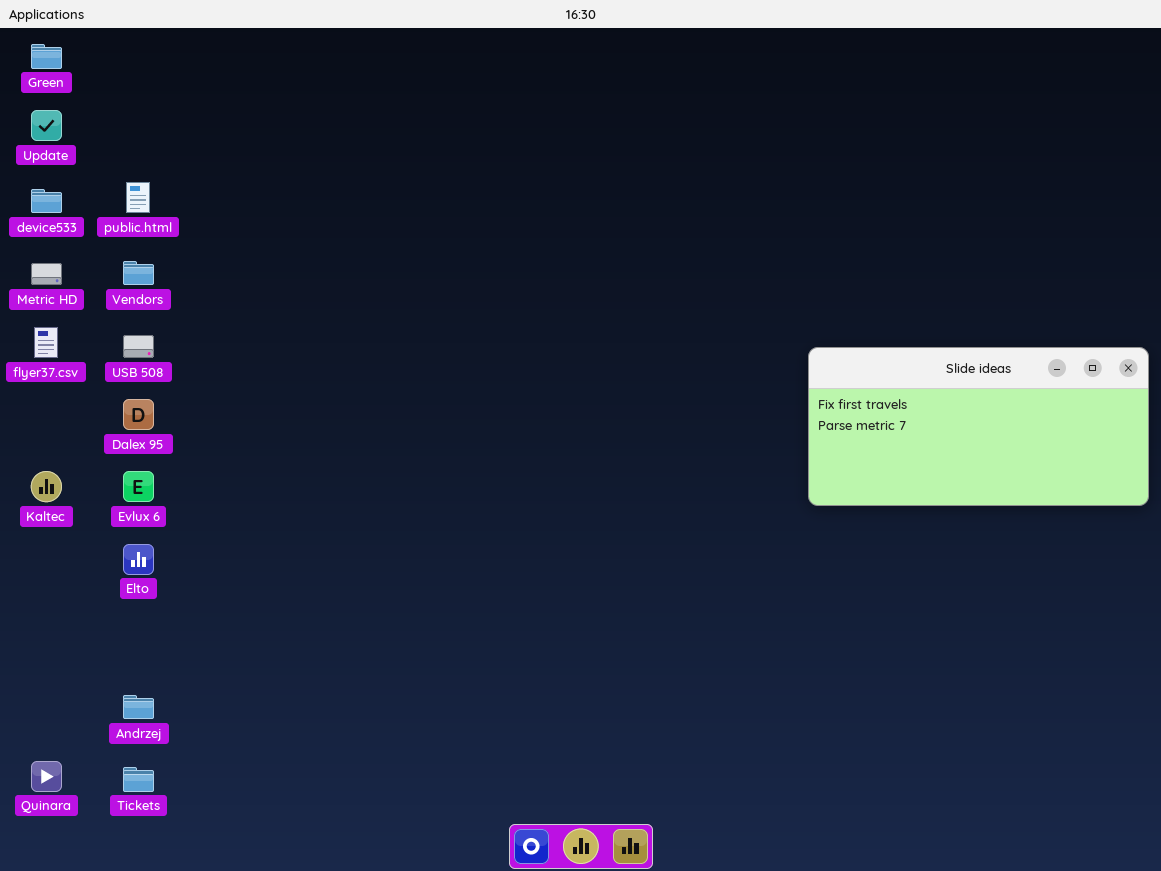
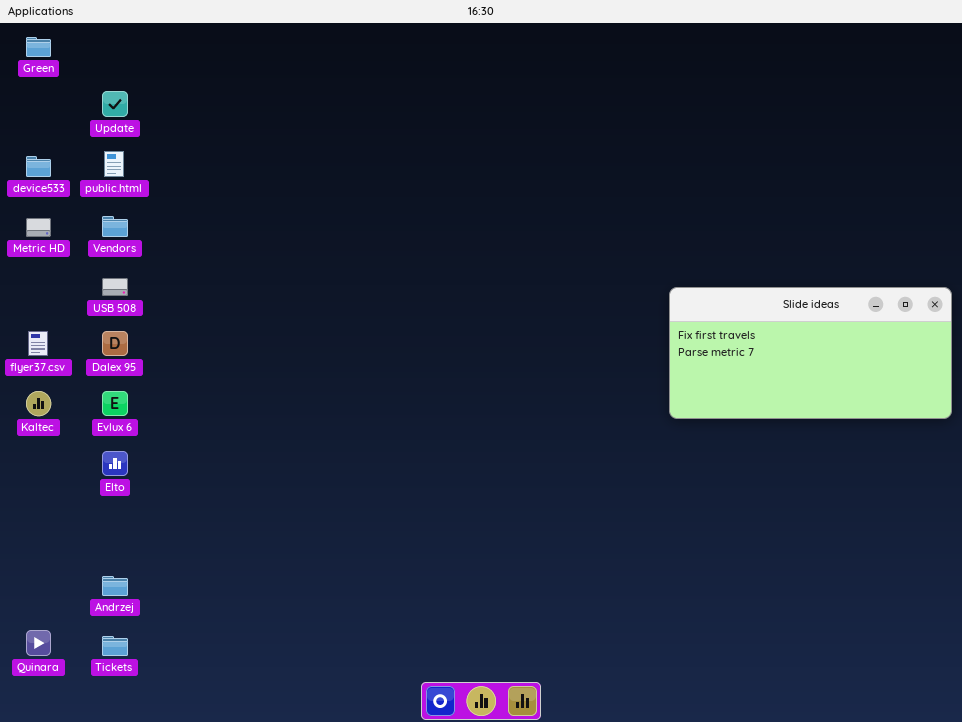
Update: [31,110,62,141] -> [102,91,128,117], moved
flyer37.csv: [34,327,58,358] -> [28,331,48,356], moved

